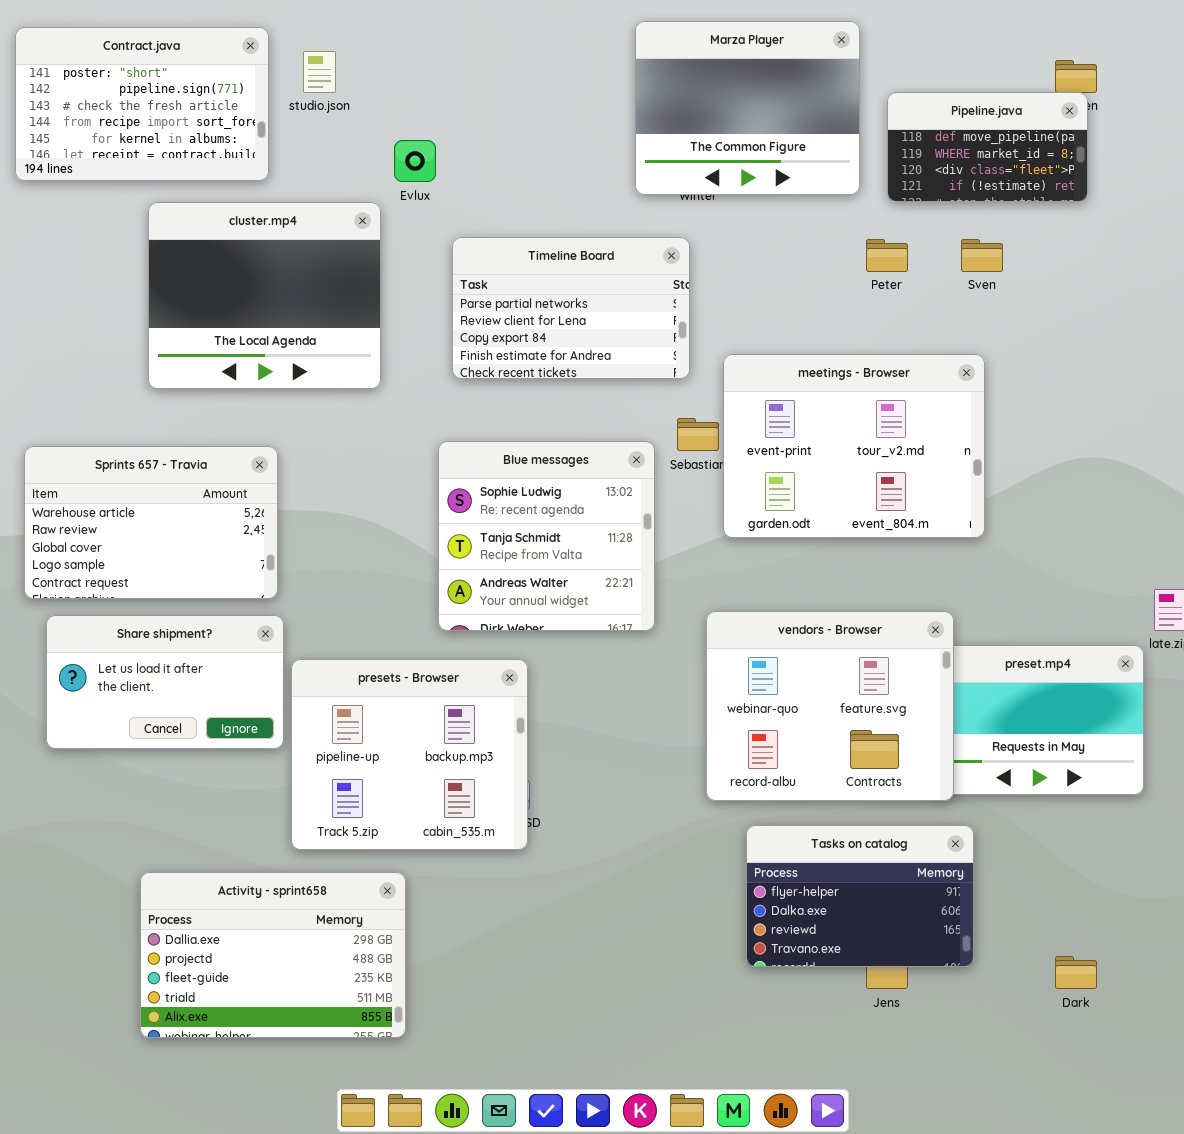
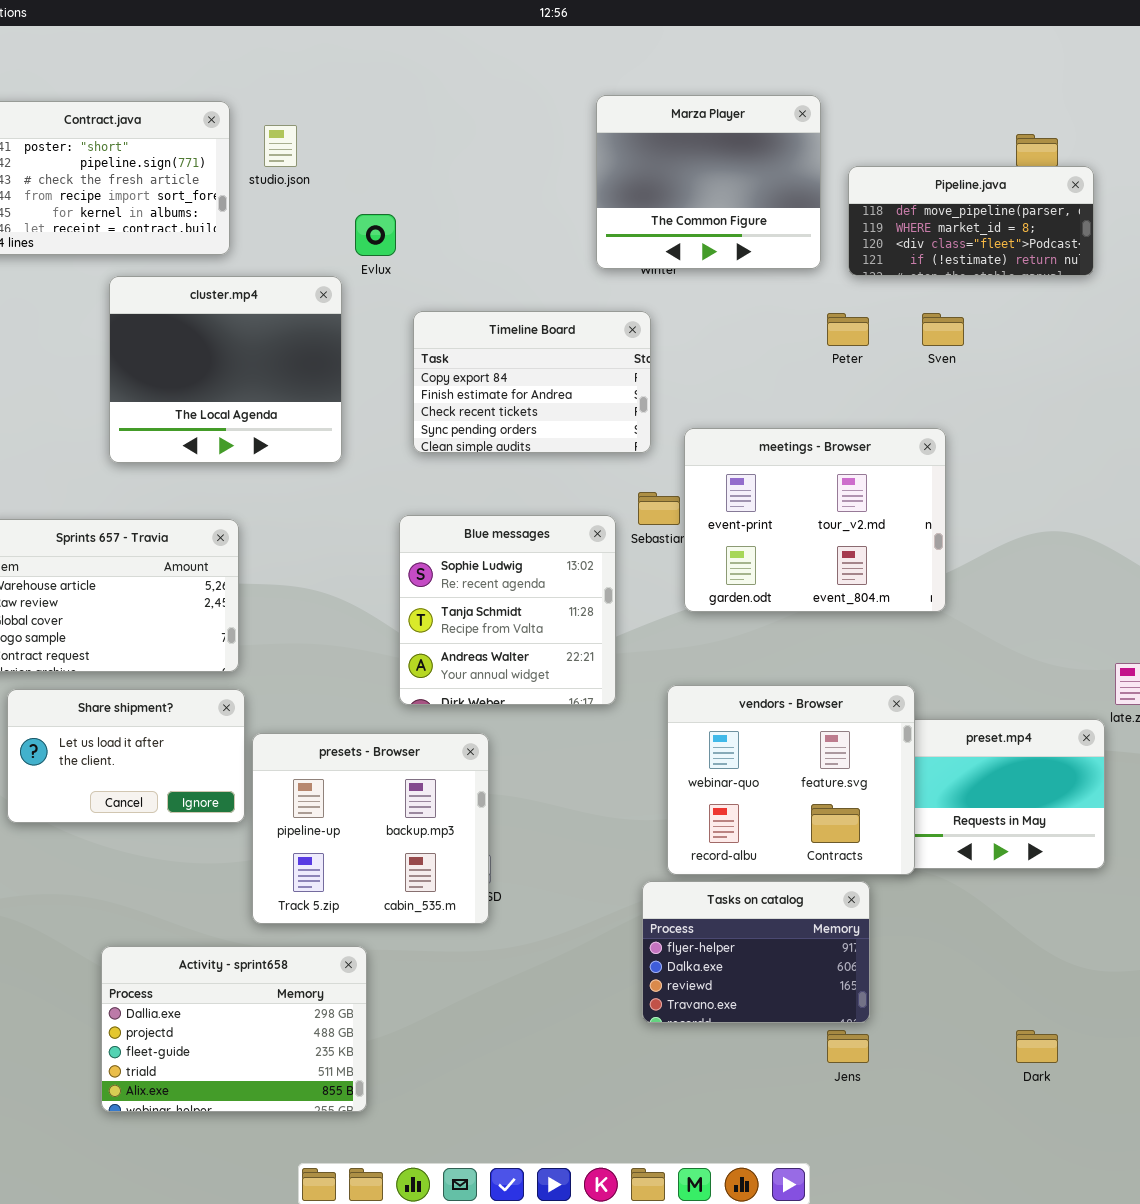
Pipeline.java: [887,92,1088,202] -> [848,166,1094,276], resized
Timeline Board: [452,237,690,379] -> [413,311,651,453], scrolled down 2 rows
Tasks on catalog: [746,825,974,967] -> [642,881,870,1023], moved

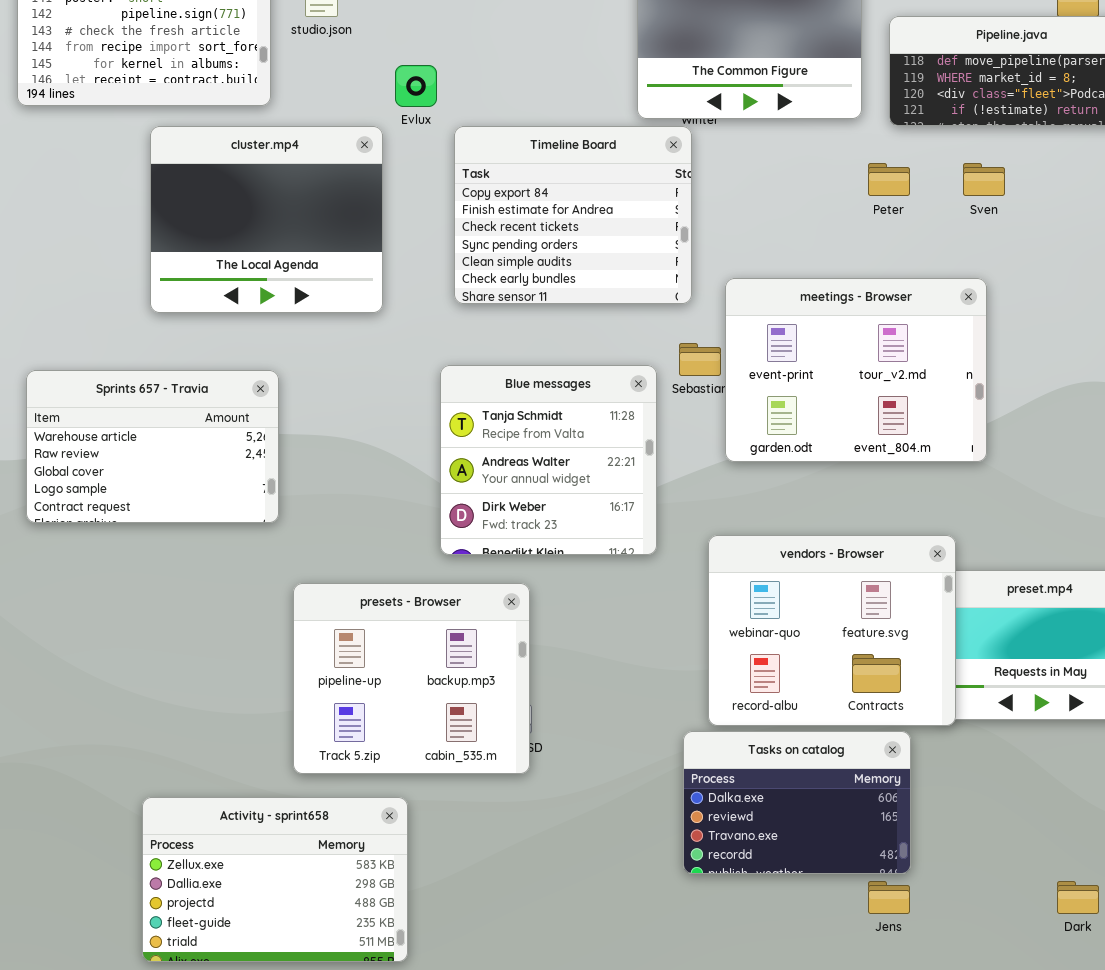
Timeline Board: [413,311,651,453] -> [454,126,692,304], resized
Blue messages: [399,515,616,705] -> [440,365,657,555], scrolled down 1 row
Share shipment?: [7,689,245,823] -> none, closed
Tasks on catalog: [642,881,870,1023] -> [683,731,911,874], scrolled down 1 row
Activity - sprint658: [101,946,367,1112] -> [142,797,408,962], scrolled up 1 row

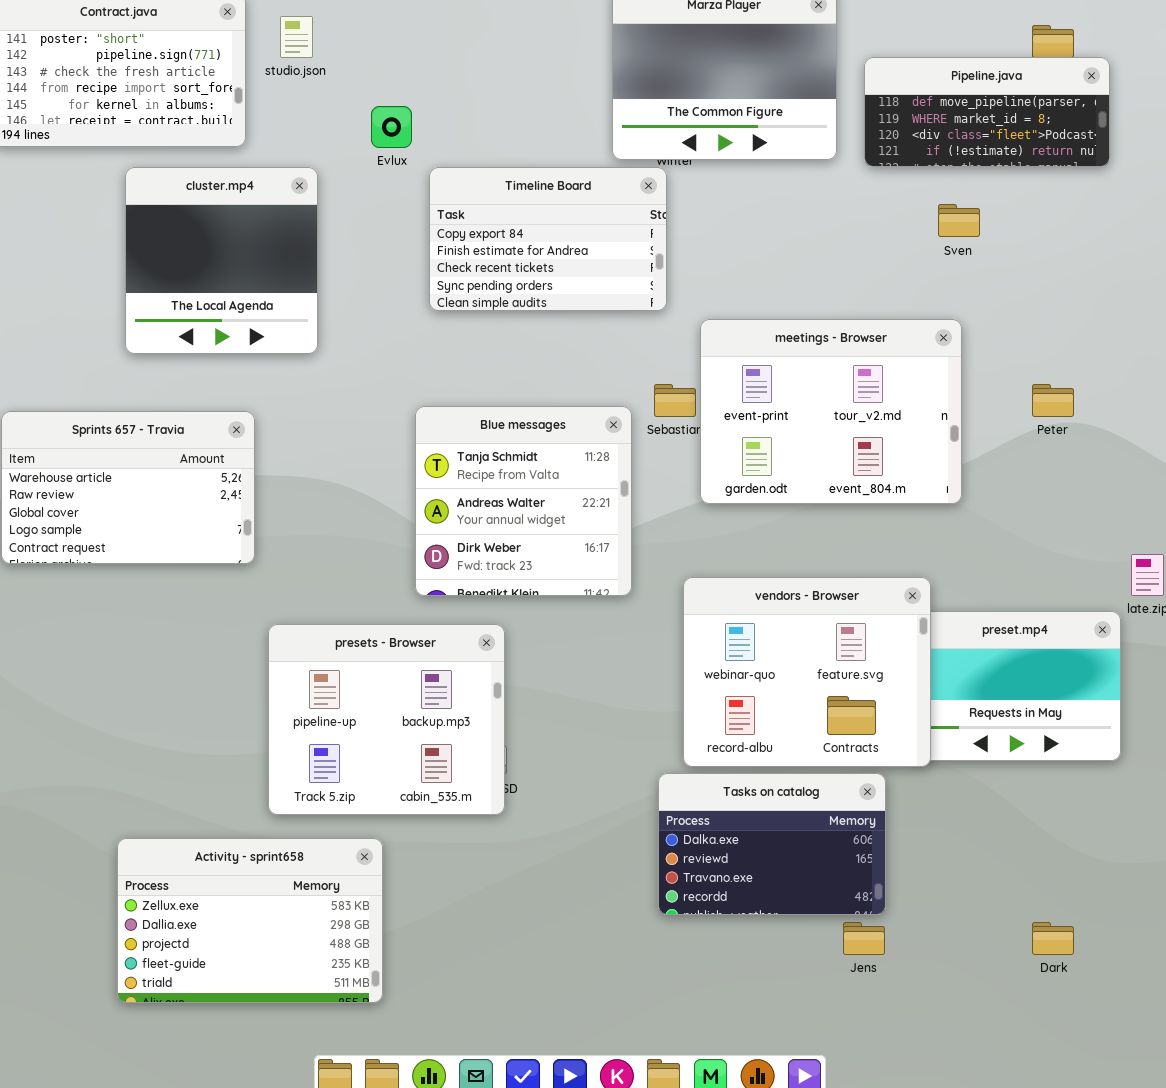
cluster.mp4: [150,126,383,313] -> [125,167,318,354], resized
Timeline Board: [454,126,692,304] -> [429,167,667,311], resized
Peter: [868,163,910,196] -> [1032,384,1074,417], moved

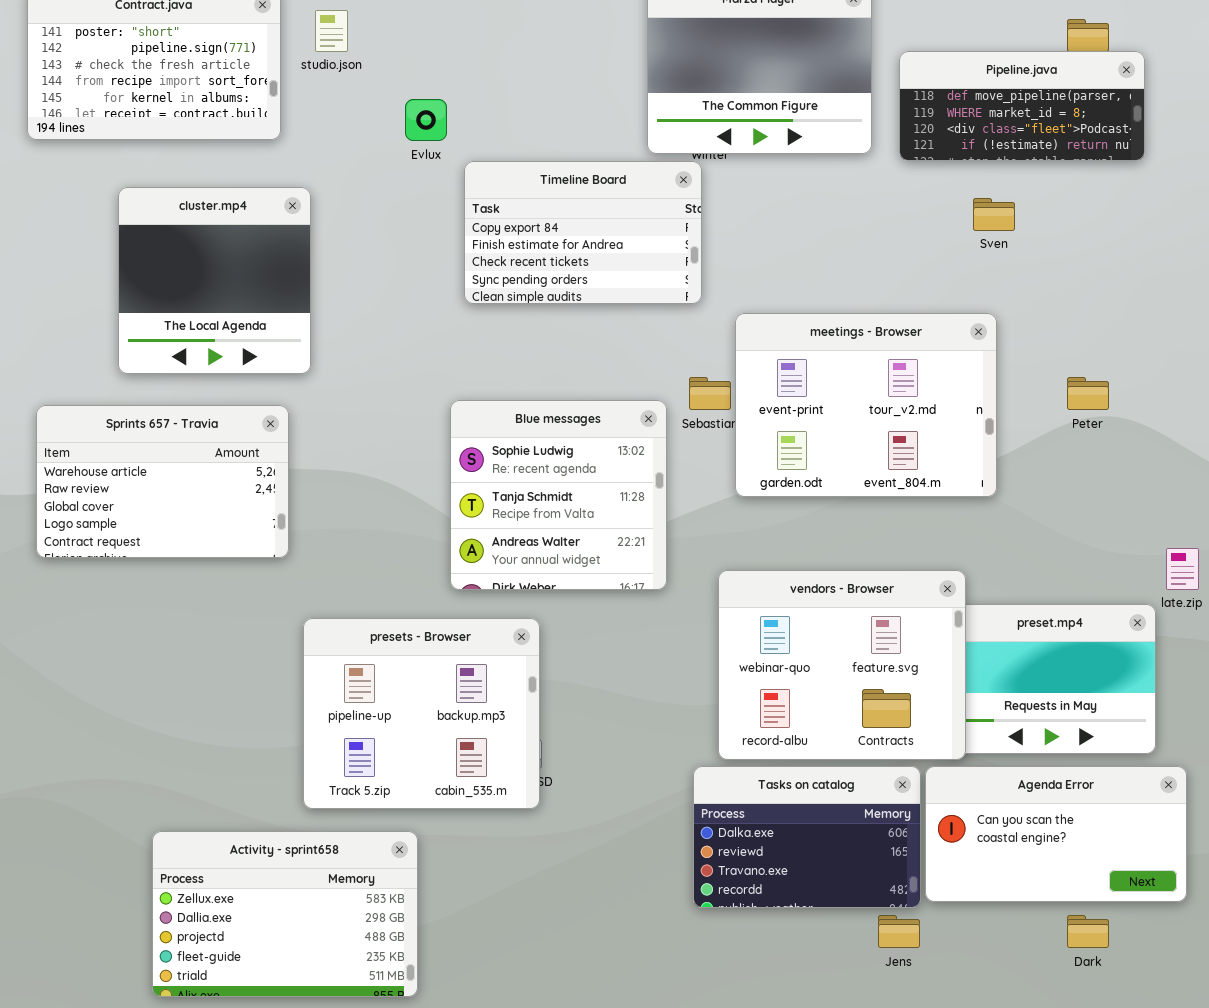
cluster.mp4: [125,167,318,354] -> [118,187,311,374], moved
Blue messages: [415,406,632,596] -> [450,400,667,590], scrolled up 1 row
Agenda Error: none -> [925,766,1187,902], opened

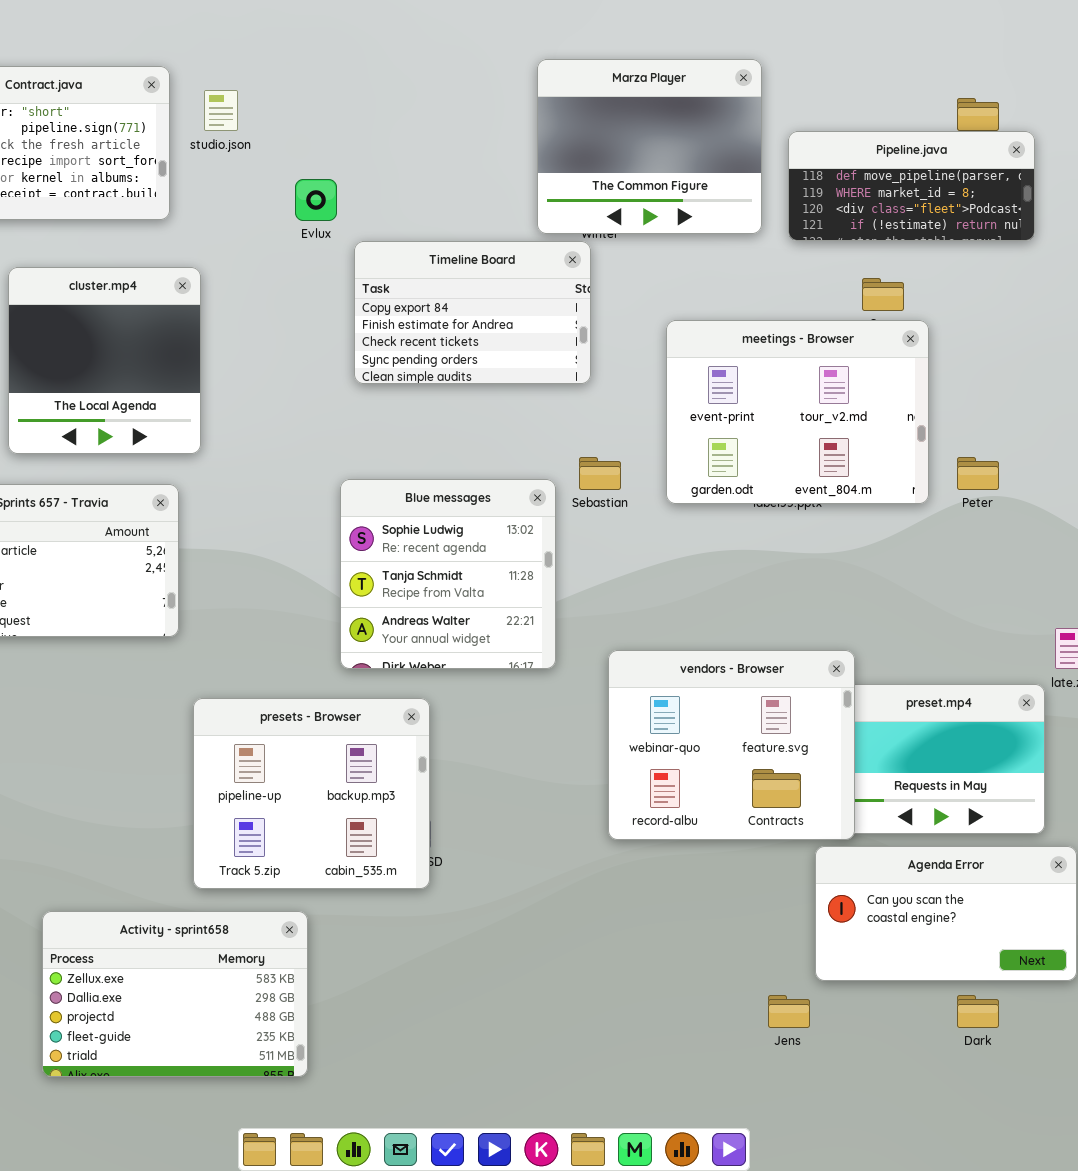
meetings - Browser: [735,313,997,497] -> [666,320,929,504], moved
Tasks on catalog: [693,766,921,908] -> none, closed

